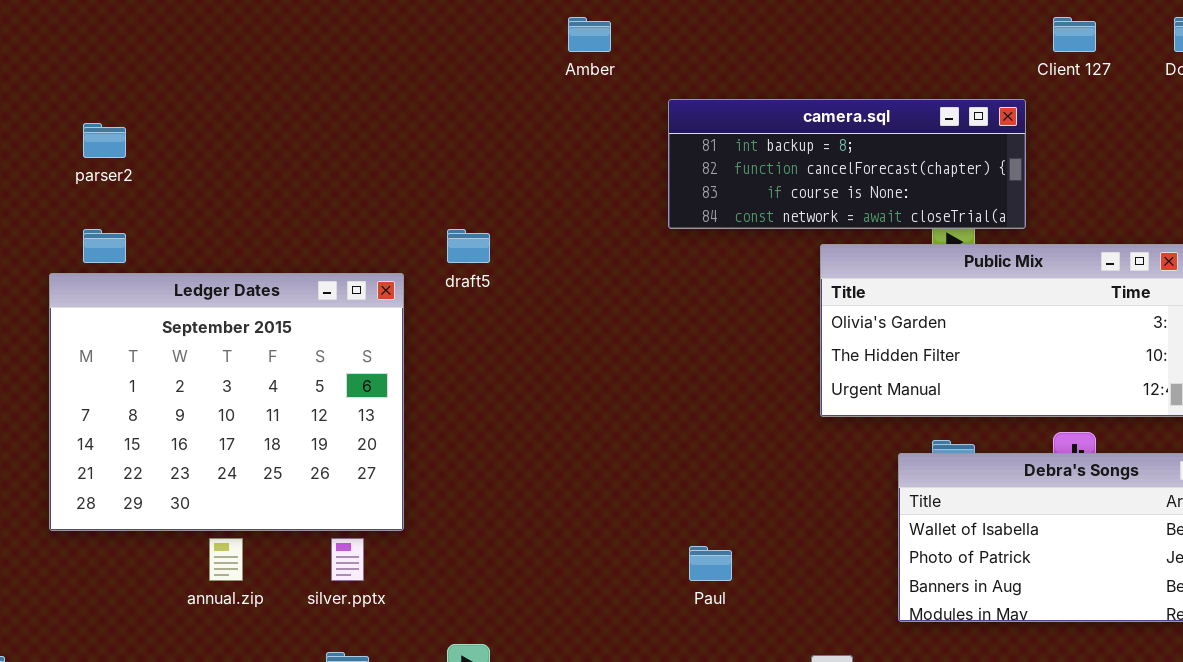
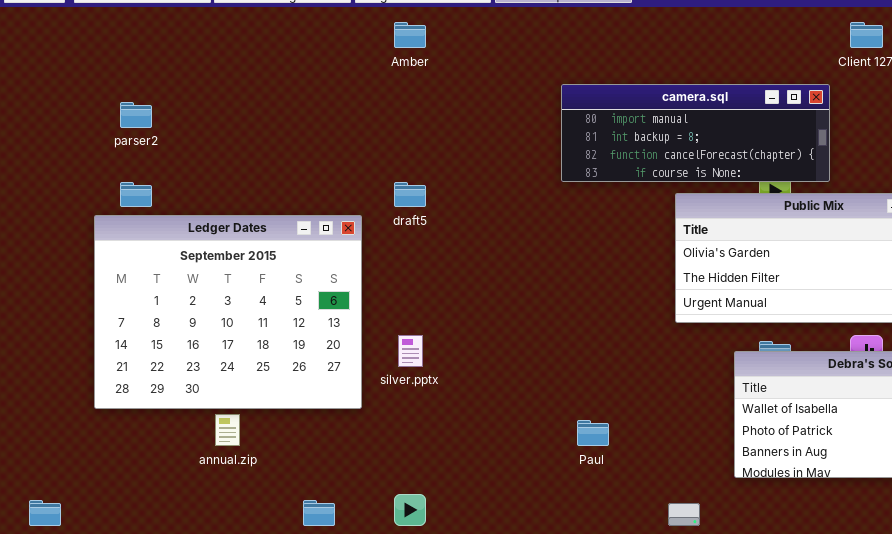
Amber: [568,17,611,52] -> [394,22,426,48], moved
camera.sql: [668,99,1026,229] -> [561,84,830,182], scrolled up 1 row
silver.pptx: [331,538,364,581] -> [398,335,423,367], moved

